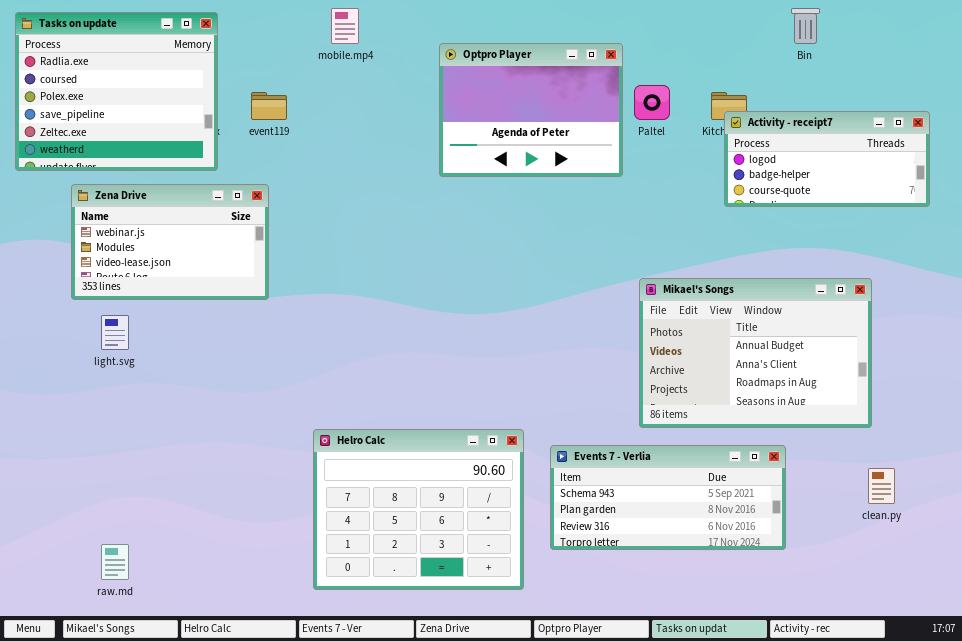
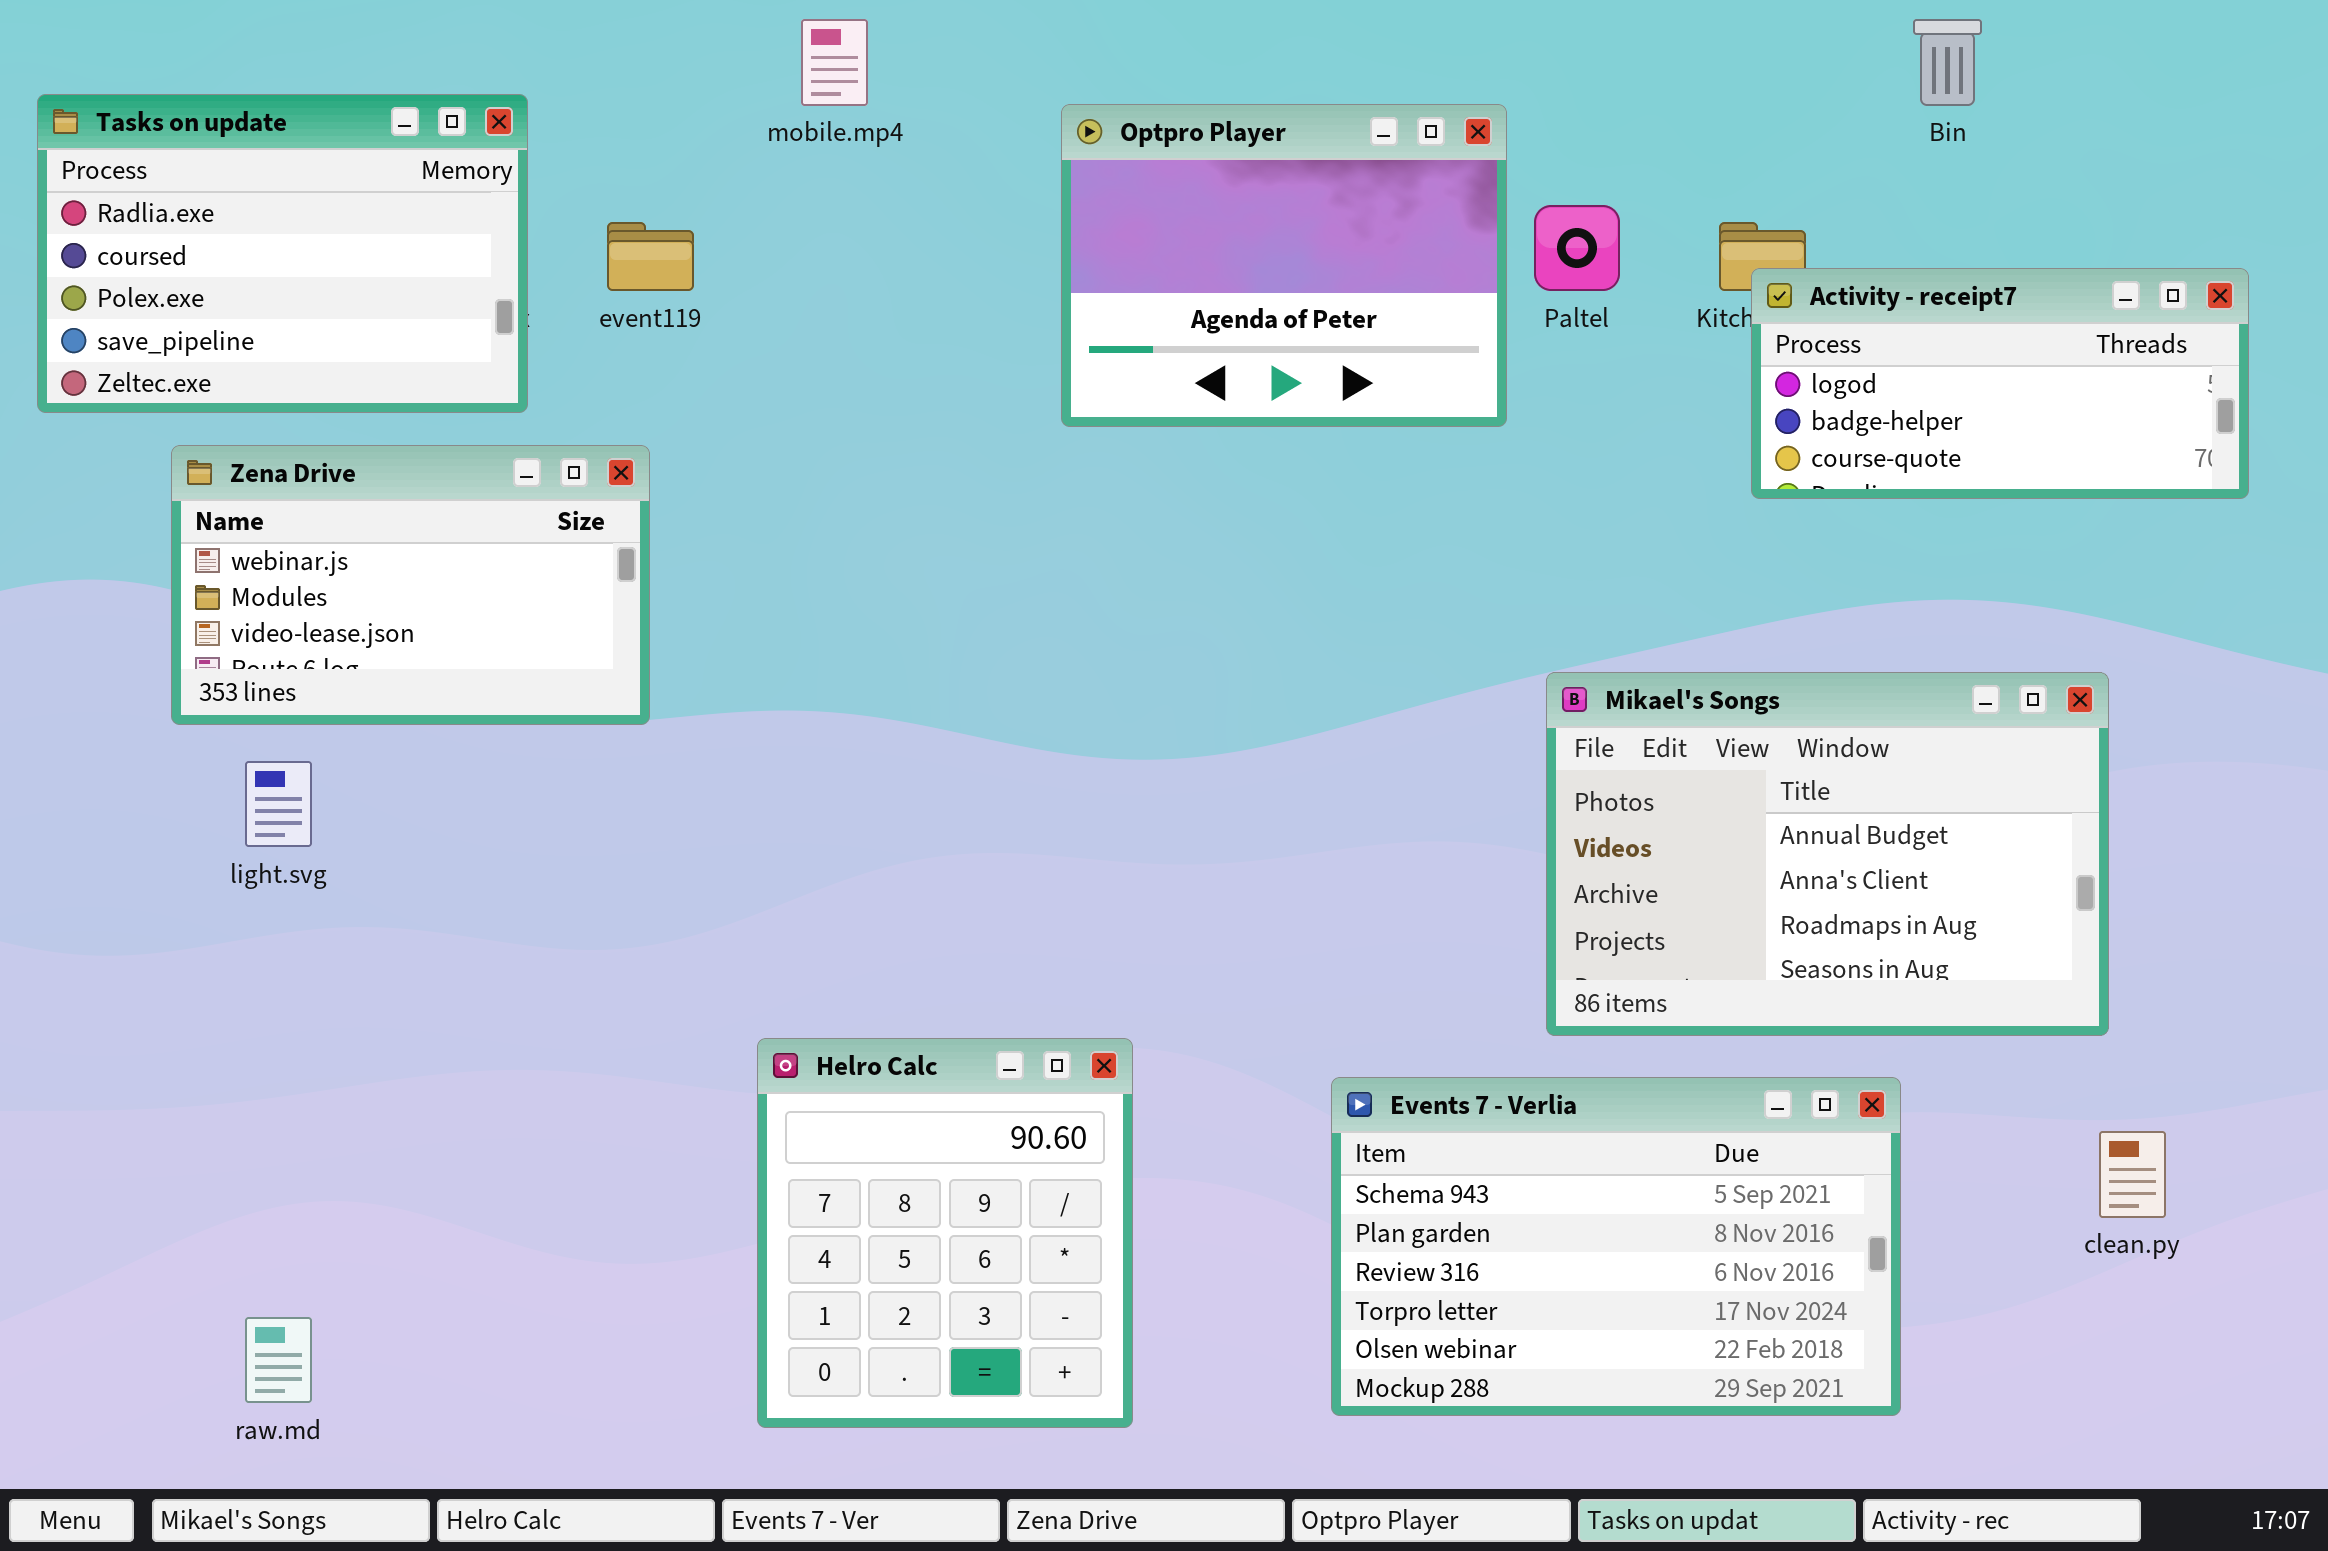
Tasks on update: [15,12,218,171] -> [37,94,528,413], resized
Helro Calc: [313,429,524,590] -> [757,1038,1133,1428], resized
Events 7 - Verlia: [550,445,786,550] -> [1331,1077,1901,1416], resized

